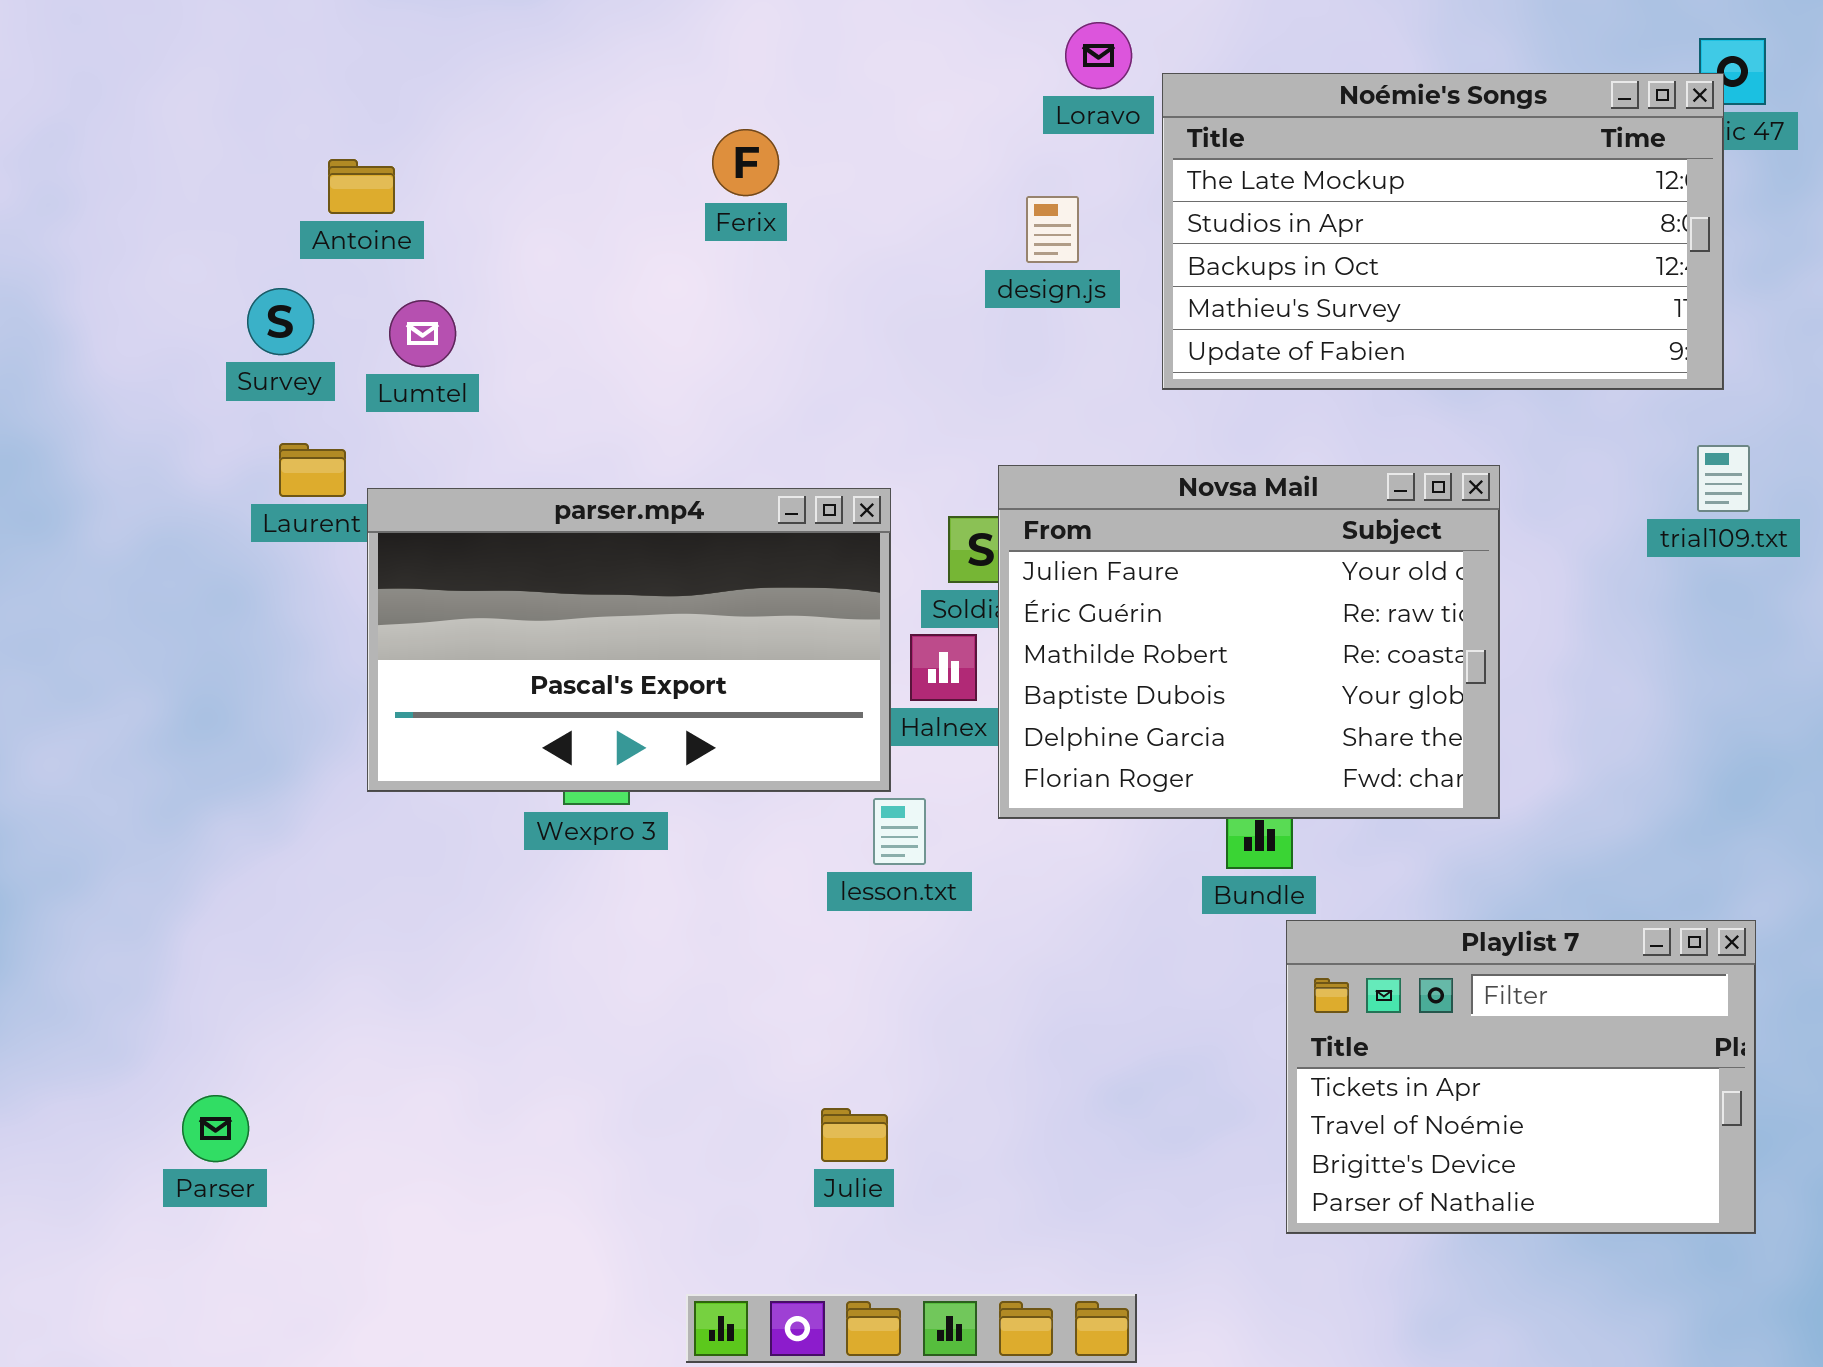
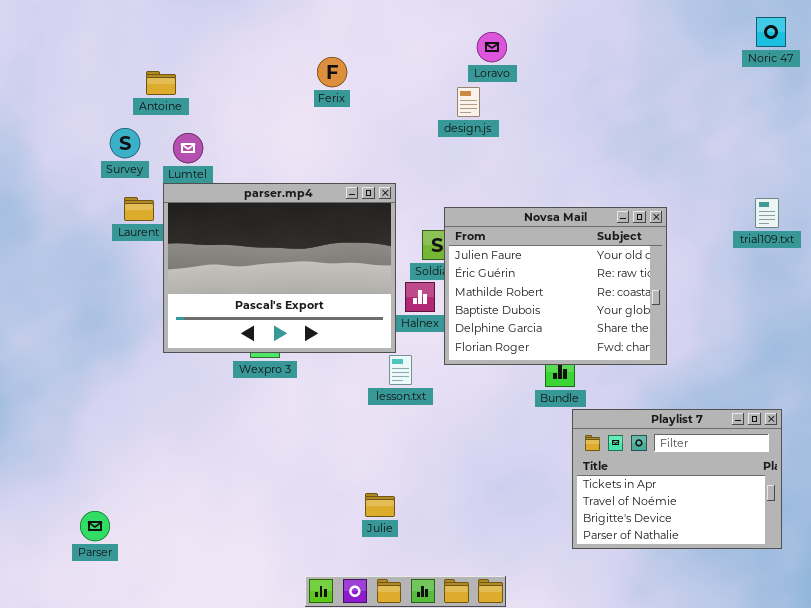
Loravo: [1065,22,1132,89] -> [477,32,507,62], moved
Noémie's Songs: [1162,73,1724,390] -> none, closed
parser.mp4: [367,488,891,792] -> [163,183,396,353], resized
Parser: [182,1095,249,1162] -> [80,511,110,541], moved

